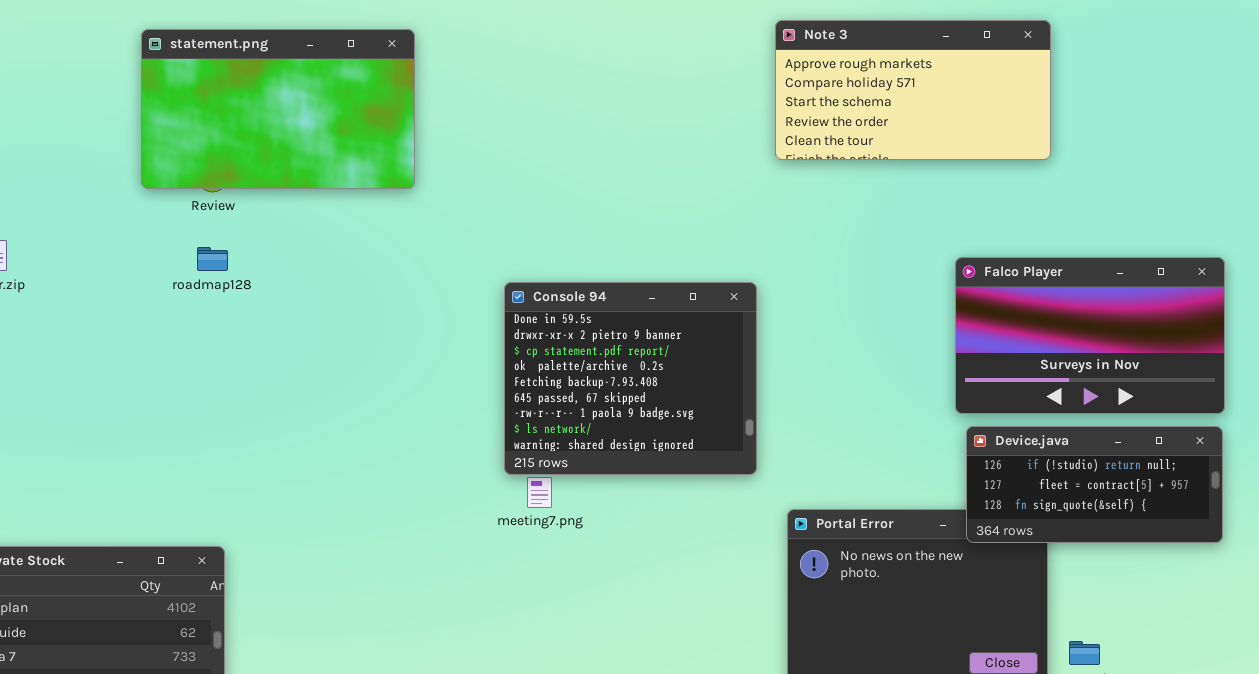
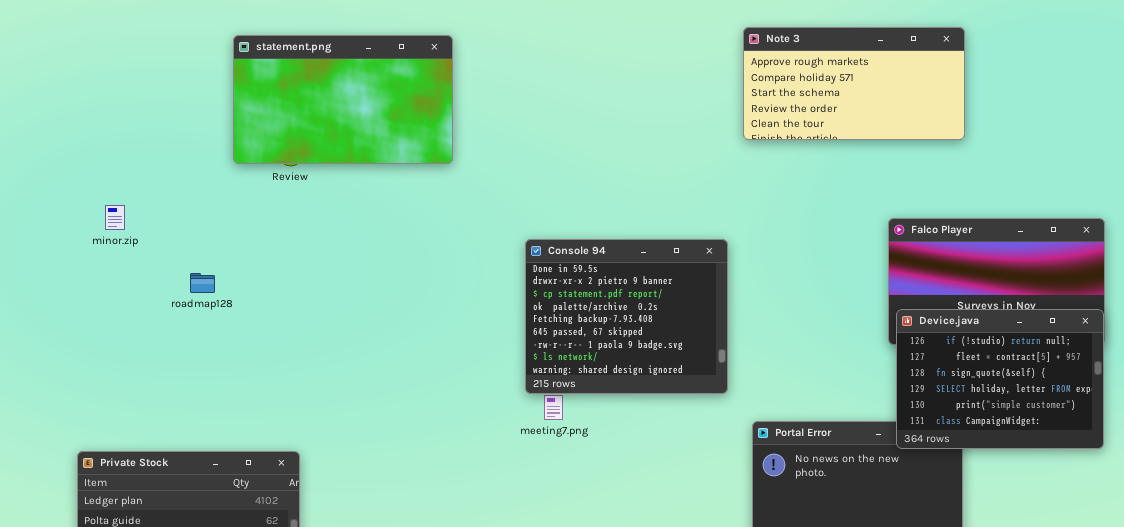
roadmap128: [197,247,228,271] -> [190,273,215,293], moved
Device.java: [966,426,1223,543] -> [896,309,1104,449], resized

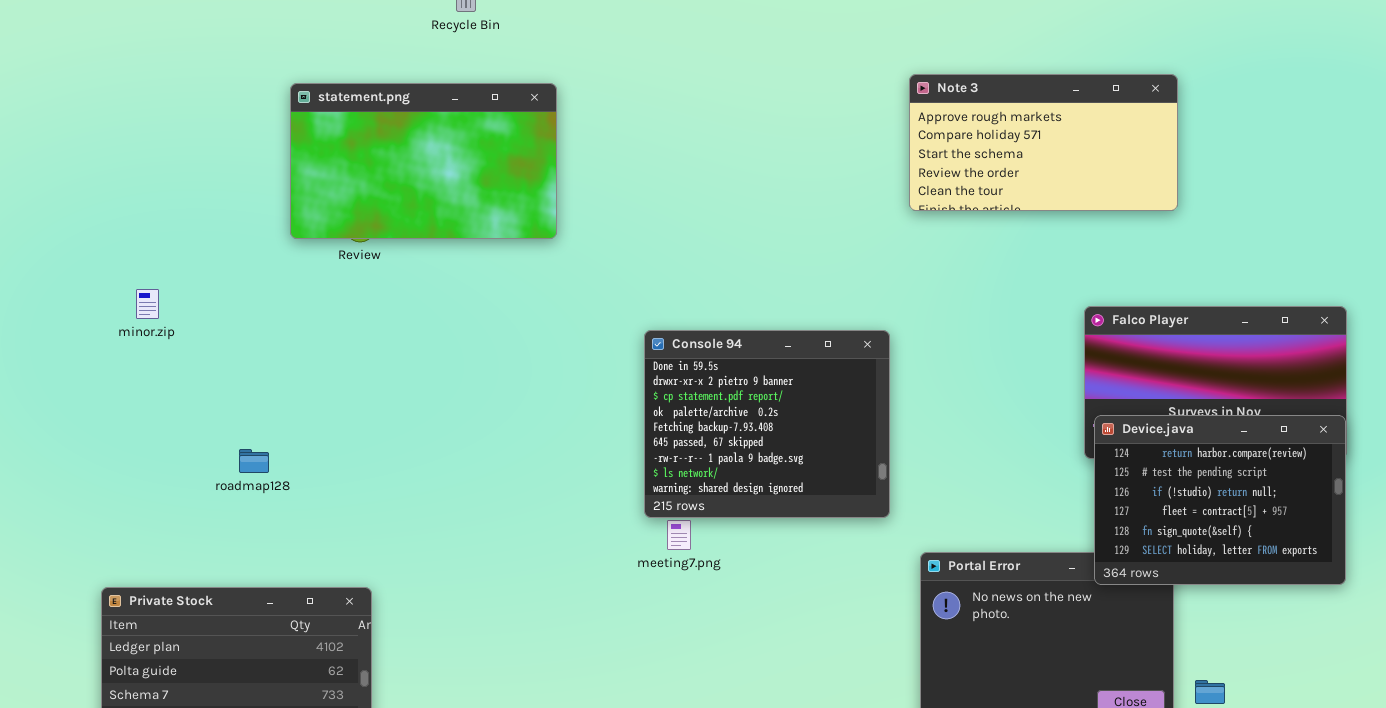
roadmap128: [190,273,215,293] -> [239,449,269,473], moved
Device.java: [896,309,1104,449] -> [1094,415,1346,585], scrolled up 2 rows

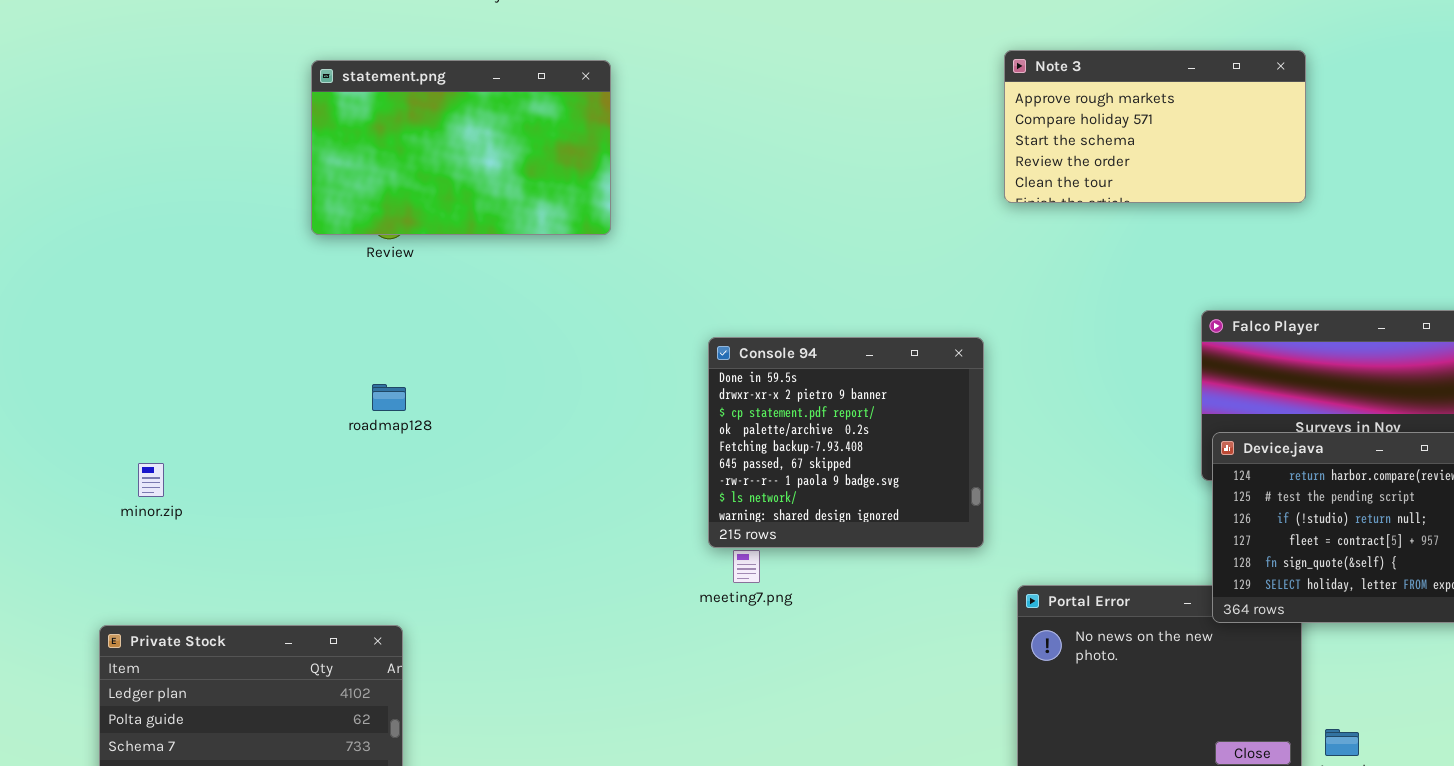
minor.zip: [136,289,159,319] -> [138,463,164,497], moved
roadmap128: [239,449,269,473] -> [372,384,406,411], moved

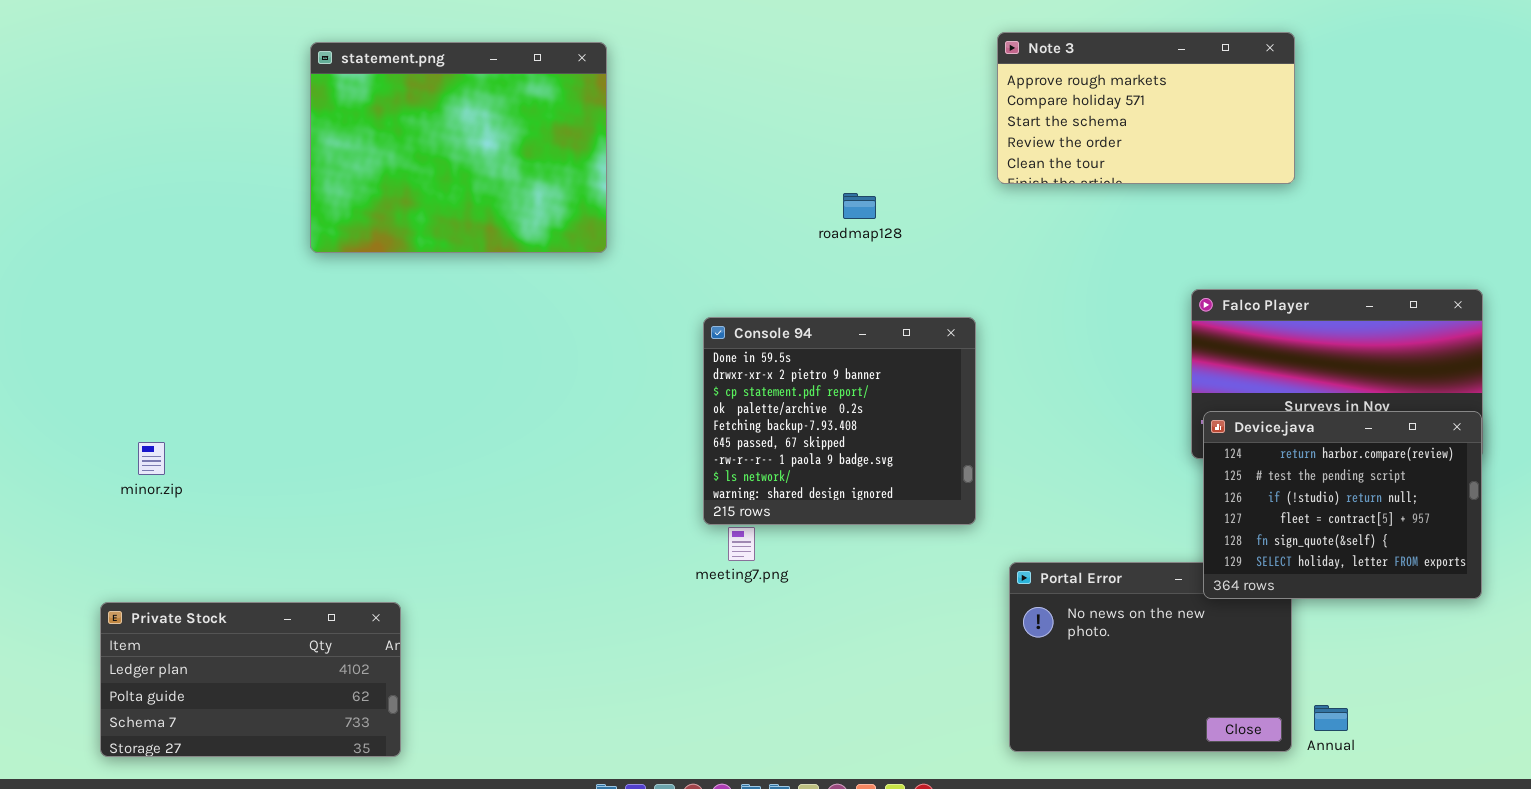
statement.png: [311,60,611,235] -> [310,42,607,253], resized
roadmap128: [372,384,406,411] -> [843,193,876,219], moved

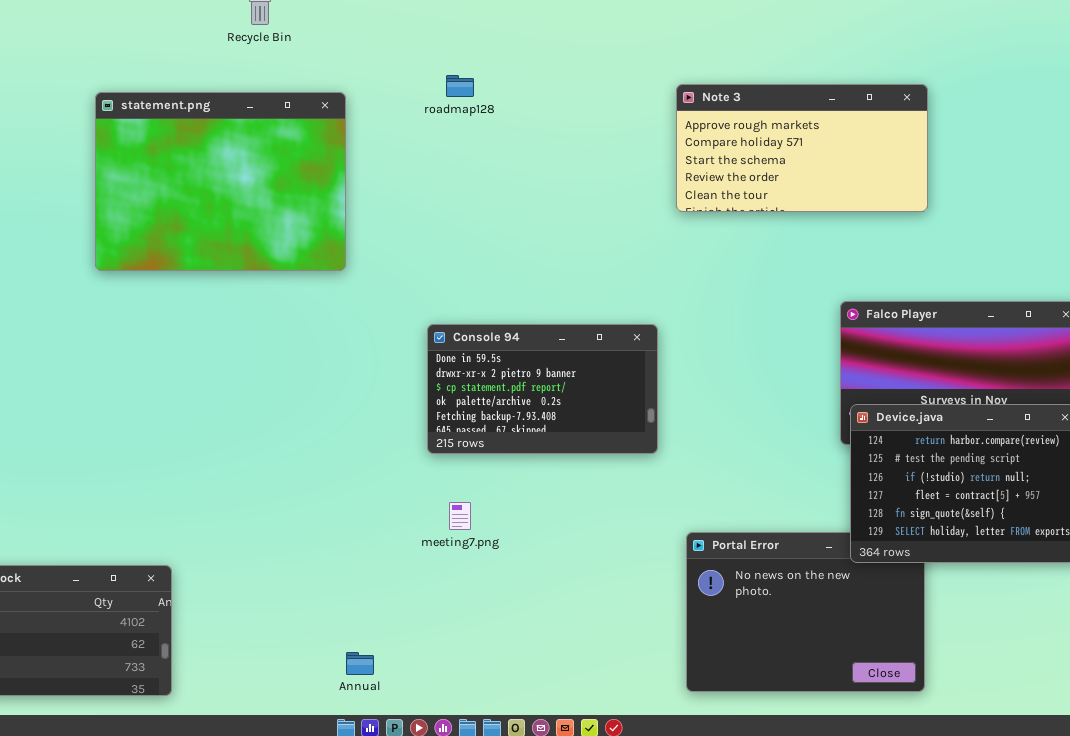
roadmap128: [843,193,876,219] -> [446,75,474,97], moved
Console 94: [703,317,976,525] -> [427,324,658,454], resized
Annual: [1314,705,1348,731] -> [346,652,374,675], moved

